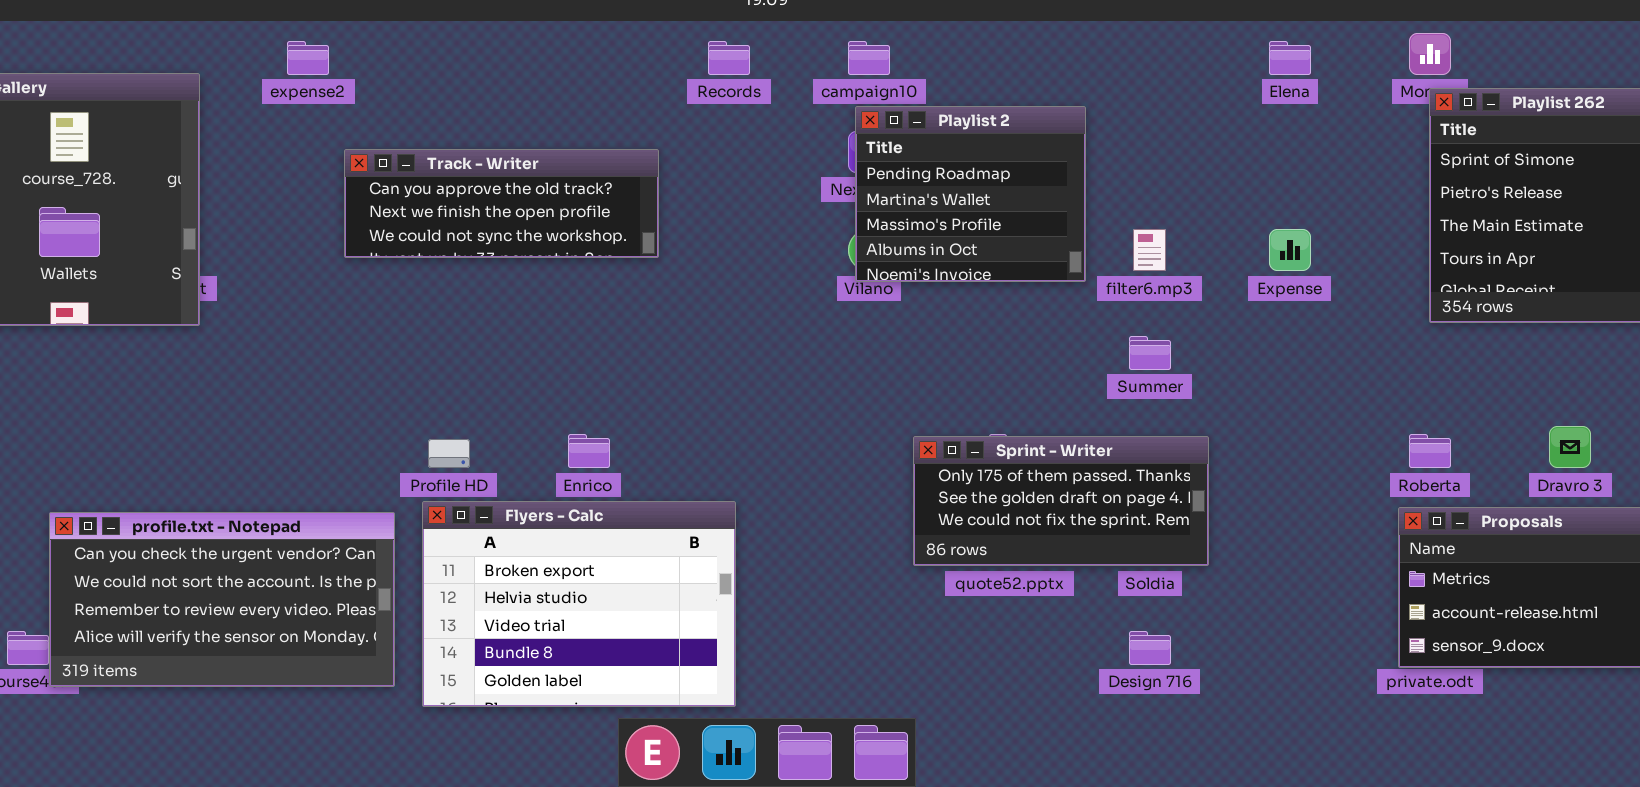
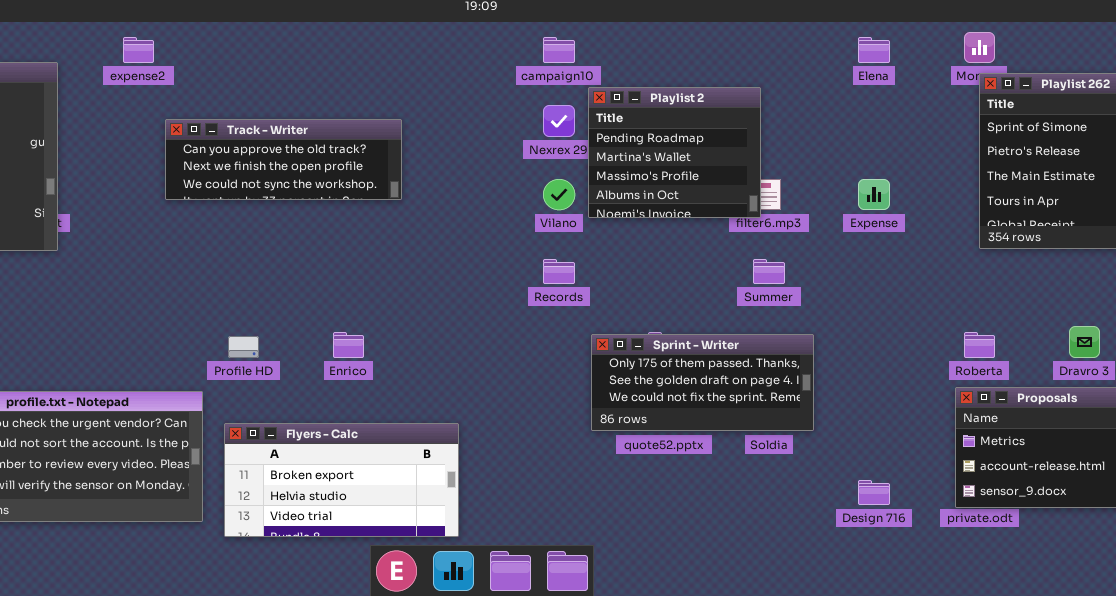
Records: [708,41,750,75] -> [543,259,575,284], moved
Playlist 2: [855,106,1086,282] -> [588,87,761,218], moved
Flyers - Calc: [422,501,736,707] -> [224,423,459,537], resized
Design 716: [1129,631,1171,665] -> [858,480,890,505], moved

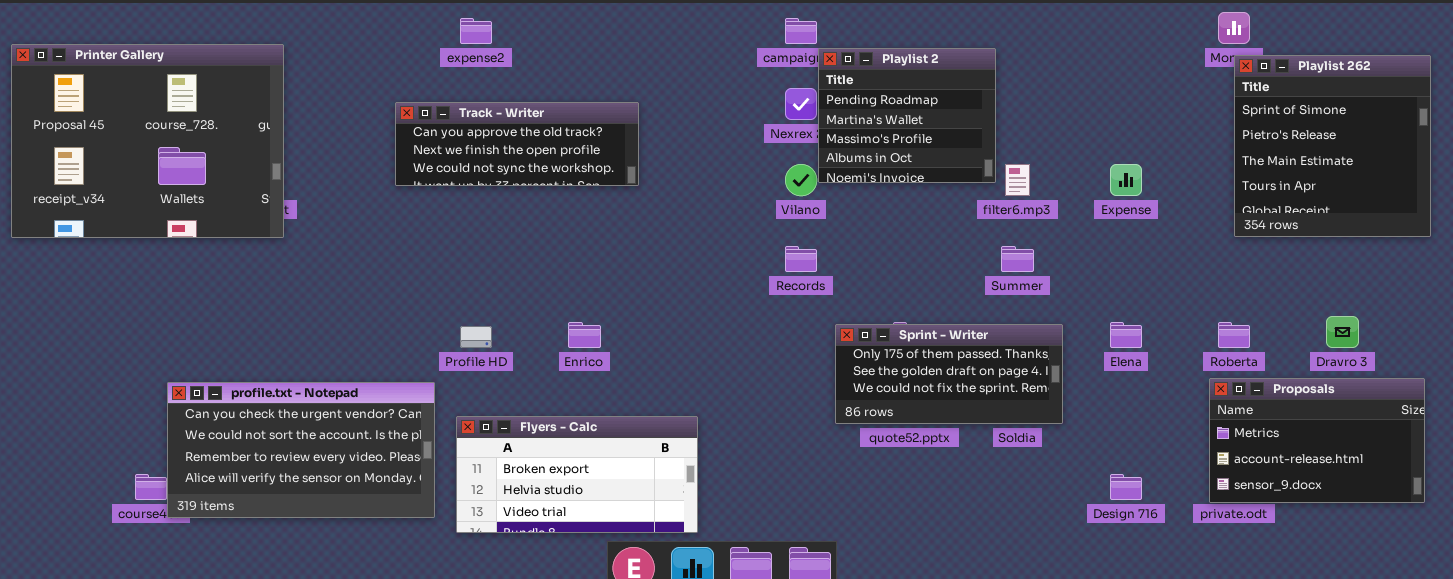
expense2: [123,37,154,63] -> [460,18,492,44], moved
Elena: [858,37,890,63] -> [1110,322,1142,348], moved
Playlist 2: [588,87,761,218] -> [818,48,996,183], moved

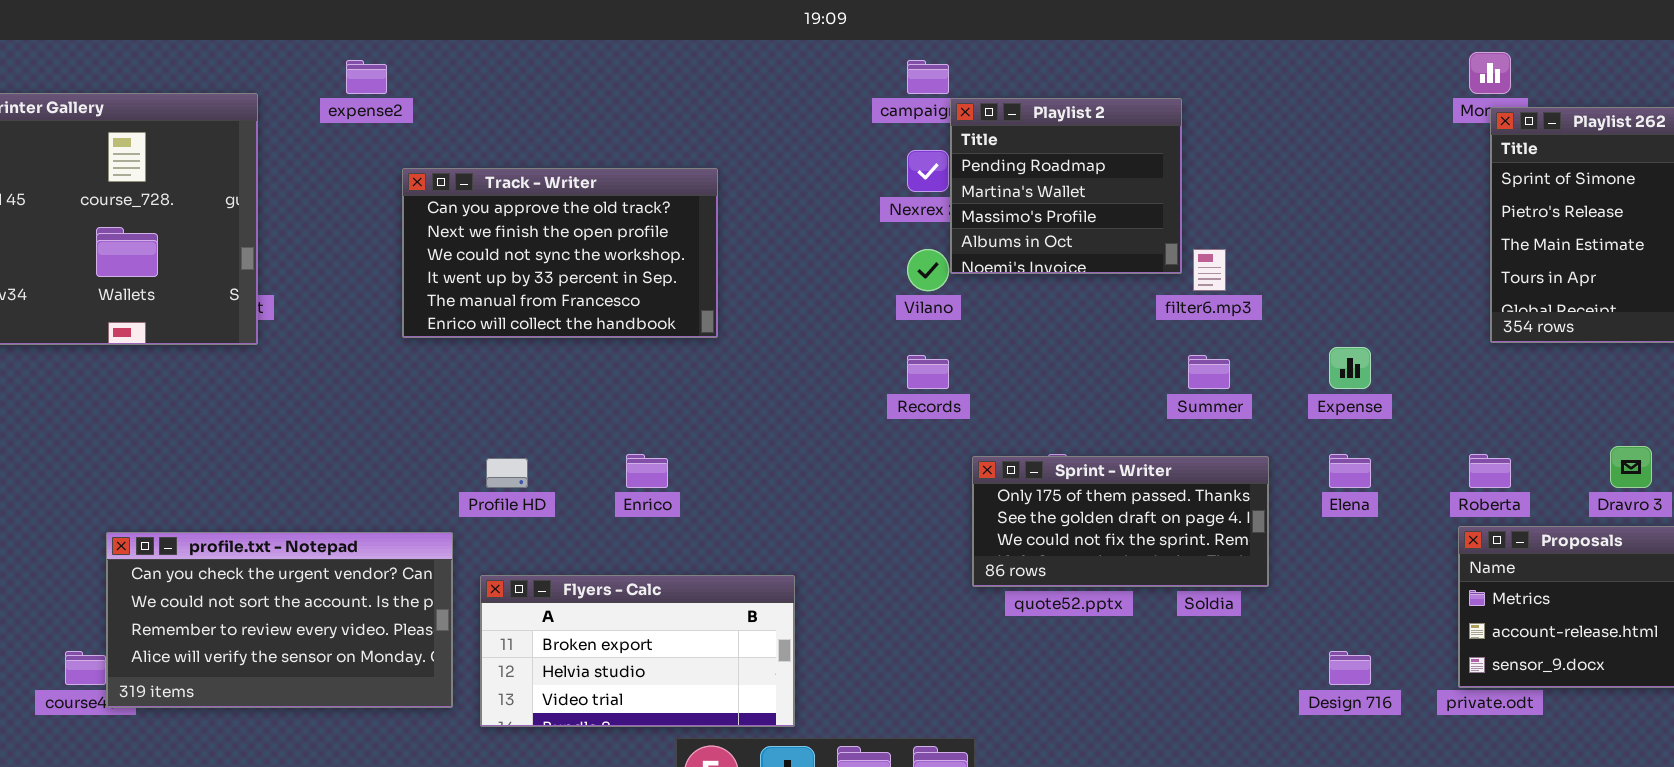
expense2: [460,18,492,44] -> [346,60,387,94], moved
Track - Writer: [395,102,639,186] -> [402,168,718,338], resized
Expense: [1110,164,1142,196] -> [1329,347,1371,389], moved

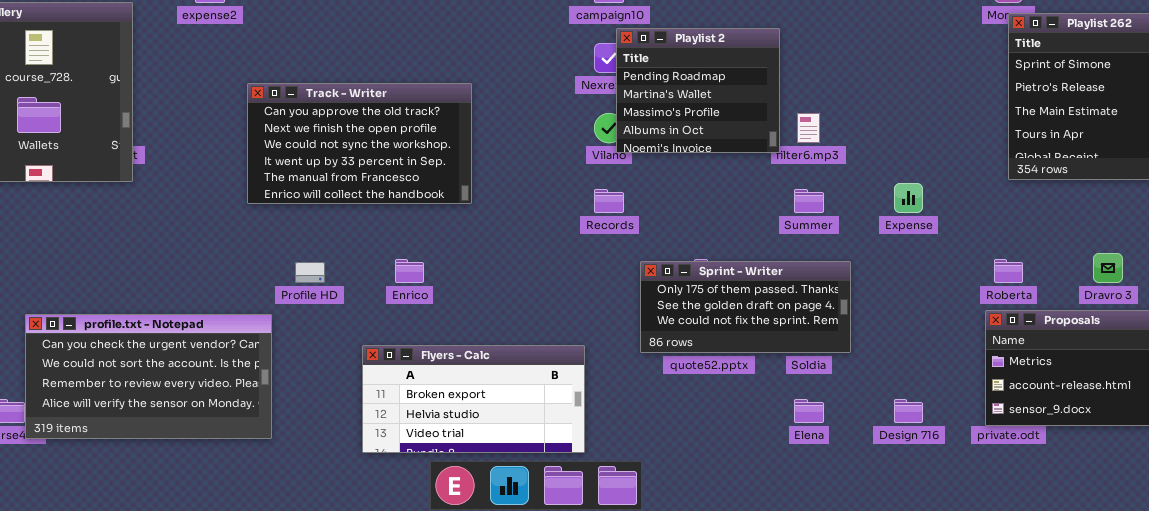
Playlist 2: [950,98,1182,274] -> [616,28,780,153], moved
Track - Writer: [402,168,718,338] -> [247,83,472,204], moved
Elena: [1329,454,1371,488] -> [794,399,824,423], moved
Flyers - Calc: [480,575,795,727] -> [362,345,585,453], moved

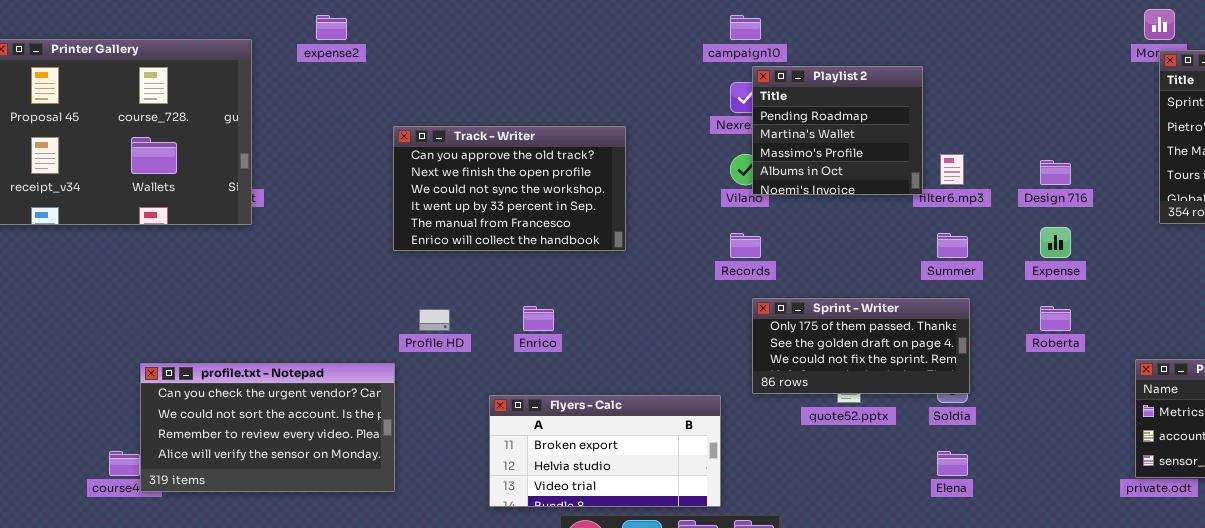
Track - Writer: [247,83,472,204] -> [393,126,626,251], moved
Roberta: [994,259,1023,283] -> [1040,306,1071,331], moved
Sprint - Writer: [640,261,851,353] -> [752,298,970,394], moved
Design 716: [894,399,923,423] -> [1040,160,1071,185], moved

